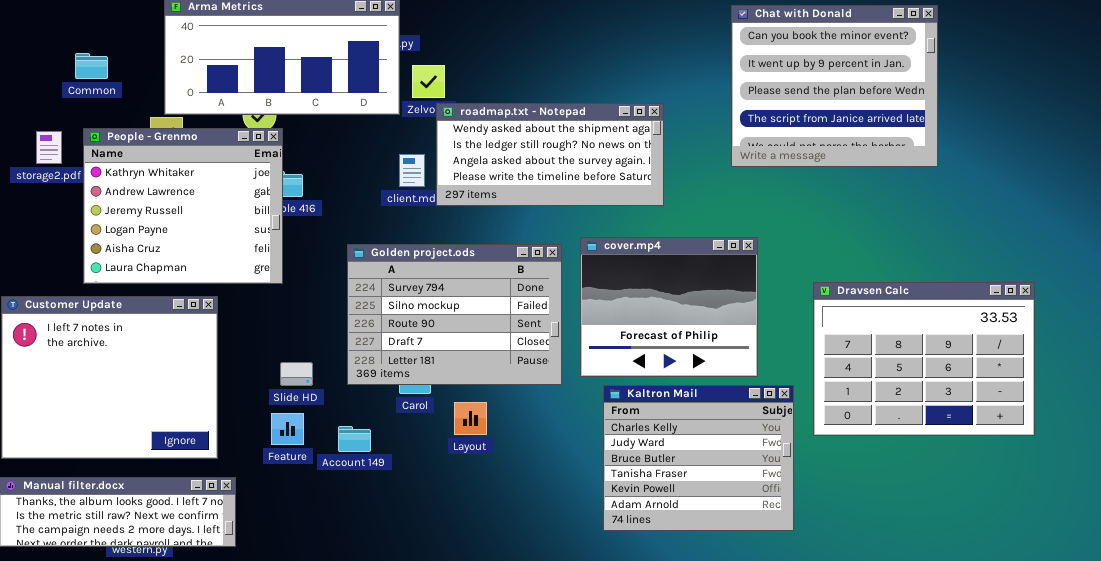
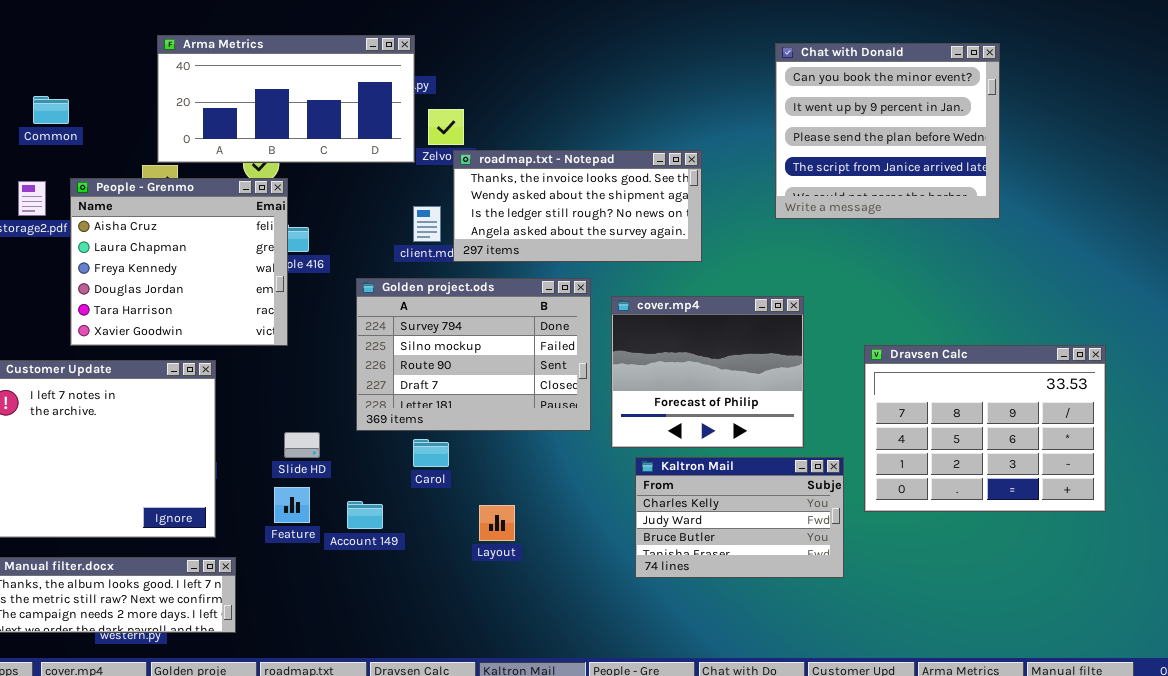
Common: [75,53,108,79] -> [33,96,69,124], moved
roadmap.txt - Notepad: [436,103,664,206] -> [453,150,702,262], scrolled up 1 row
People - Grenmo: [83,128,283,284] -> [70,178,288,346], scrolled down 4 rows
Golden project.ods: [347,244,562,385] -> [356,278,591,431], moved
Kaltron Mail: [603,385,794,531] -> [635,457,844,578], resized
Layout: [454,402,487,435] -> [479,505,515,541], moved

